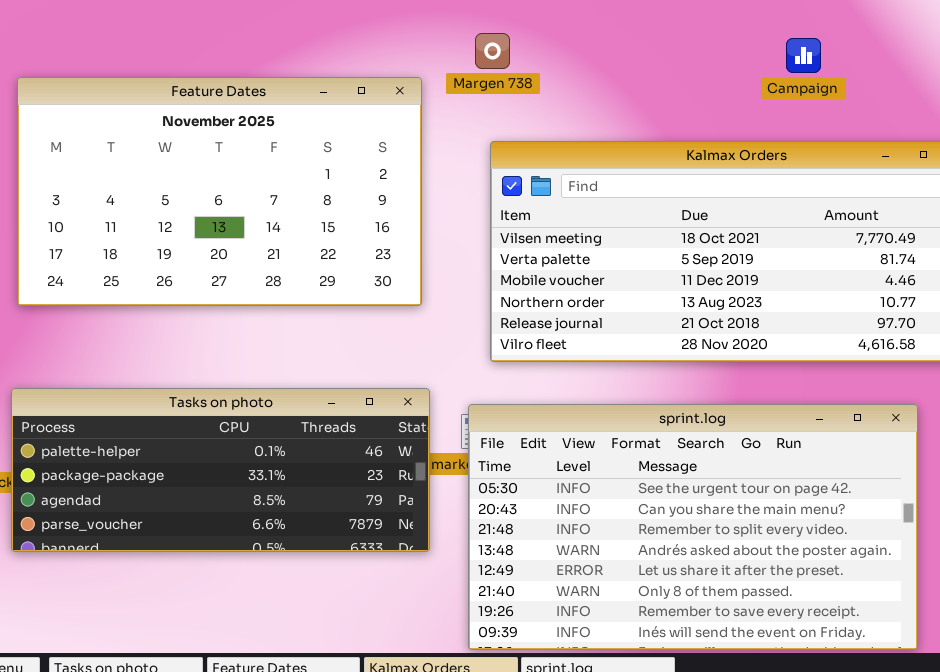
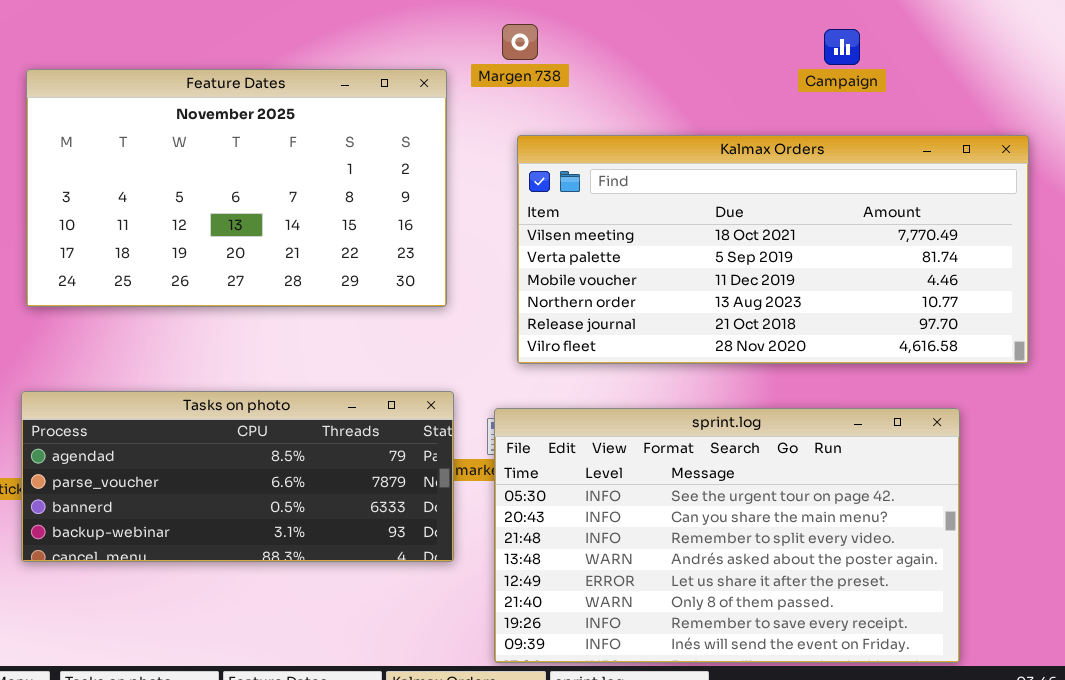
Tasks on photo: [11,388,430,552] -> [21,391,454,562], scrolled down 2 rows

